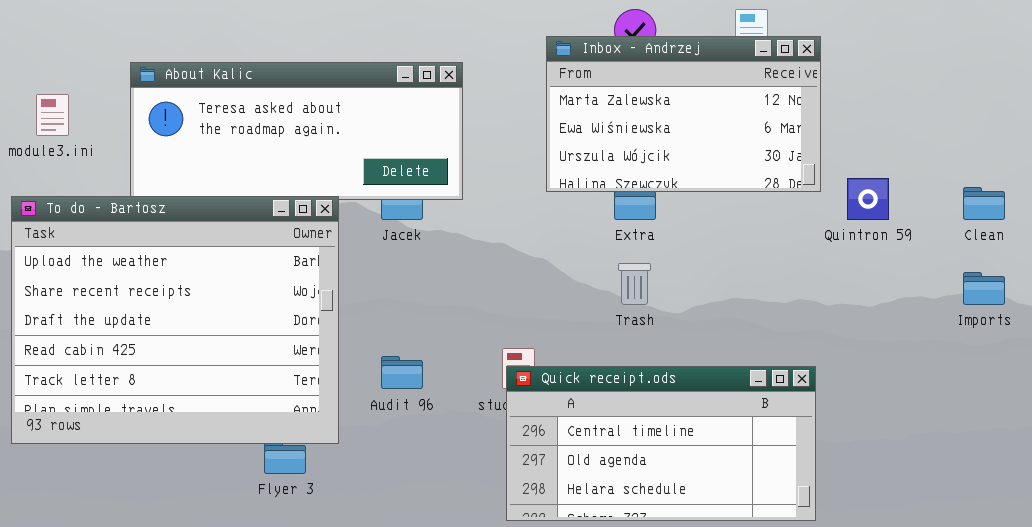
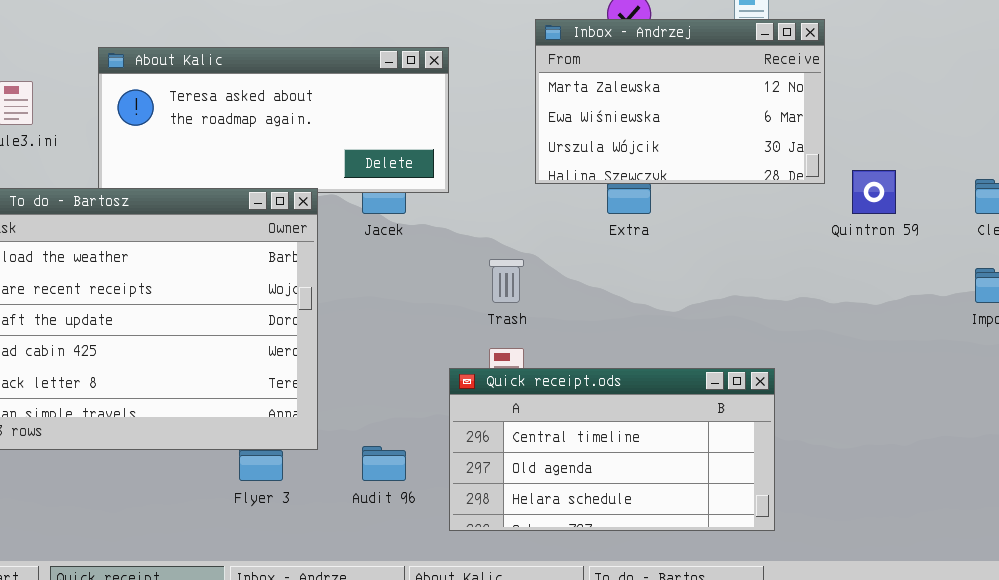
Trash: [618,263,651,305] -> [489,259,524,303], moved
Audit 96: [381,356,423,389] -> [362,446,406,481], moved
Quick receipt.ods: [506,366,816,521] -> [449,368,775,531], moved

